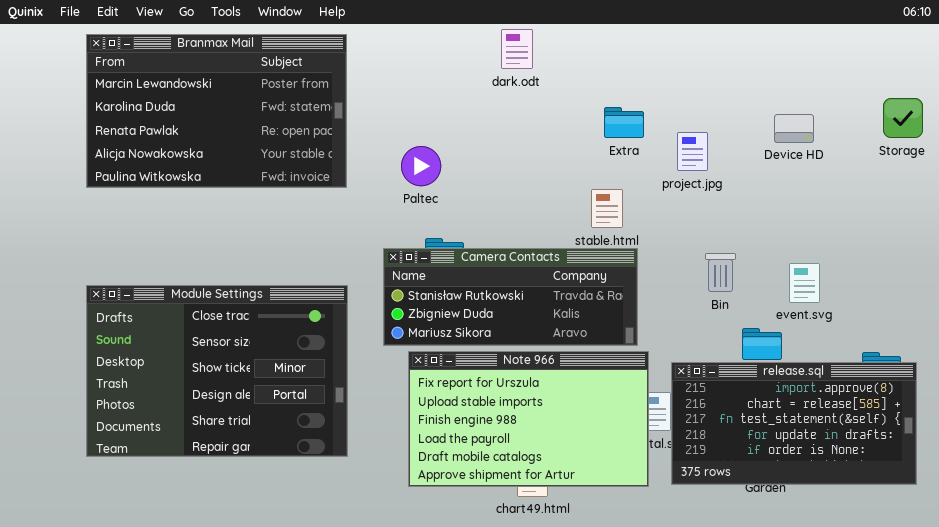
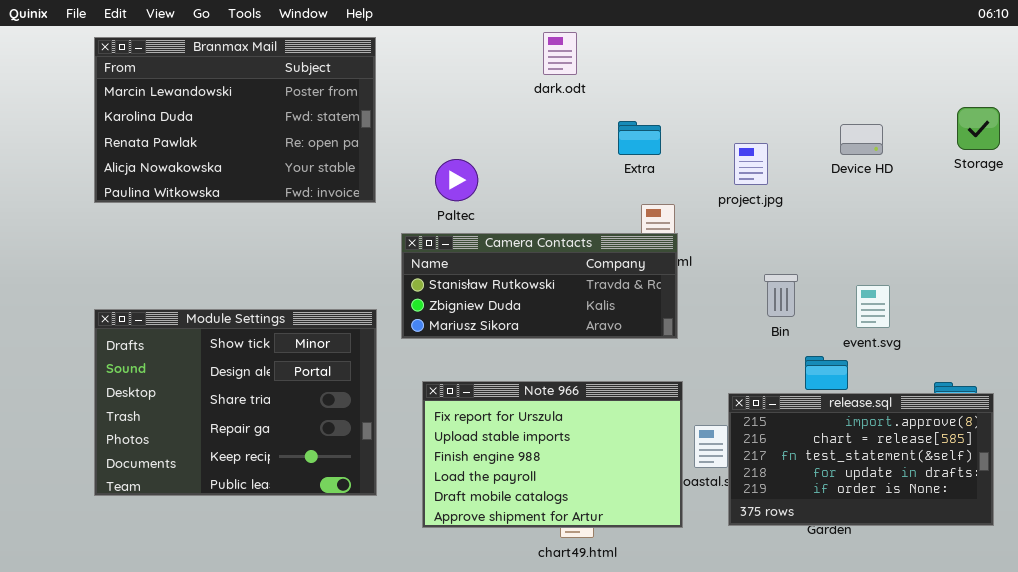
Extra: [604,107,644,138] -> [618,121,661,155], moved
Camera Contacts: [383,248,638,346] -> [401,233,678,339], moved
Module Settings: [86,285,348,457] -> [94,309,377,496], scrolled down 2 rows
Note 966: [408,351,649,487] -> [422,381,683,528], moved

